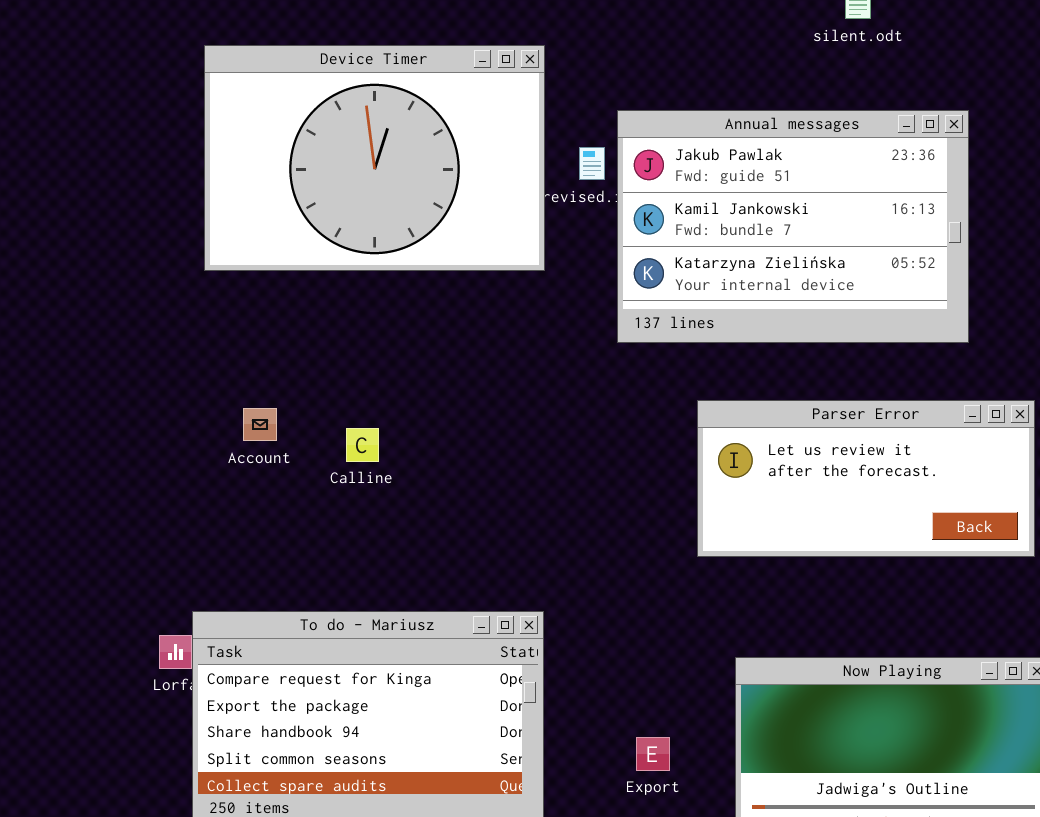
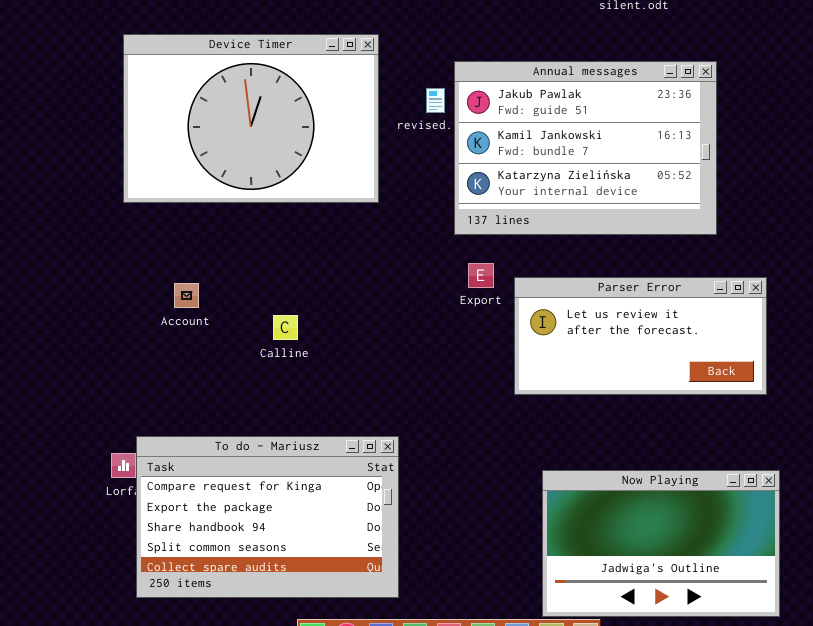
Device Timer: [204,45,545,271] -> [123,34,379,203], moved
Calline: [346,428,379,462] -> [273,315,298,340], moved
Export: [636,737,670,771] -> [468,263,494,288], moved

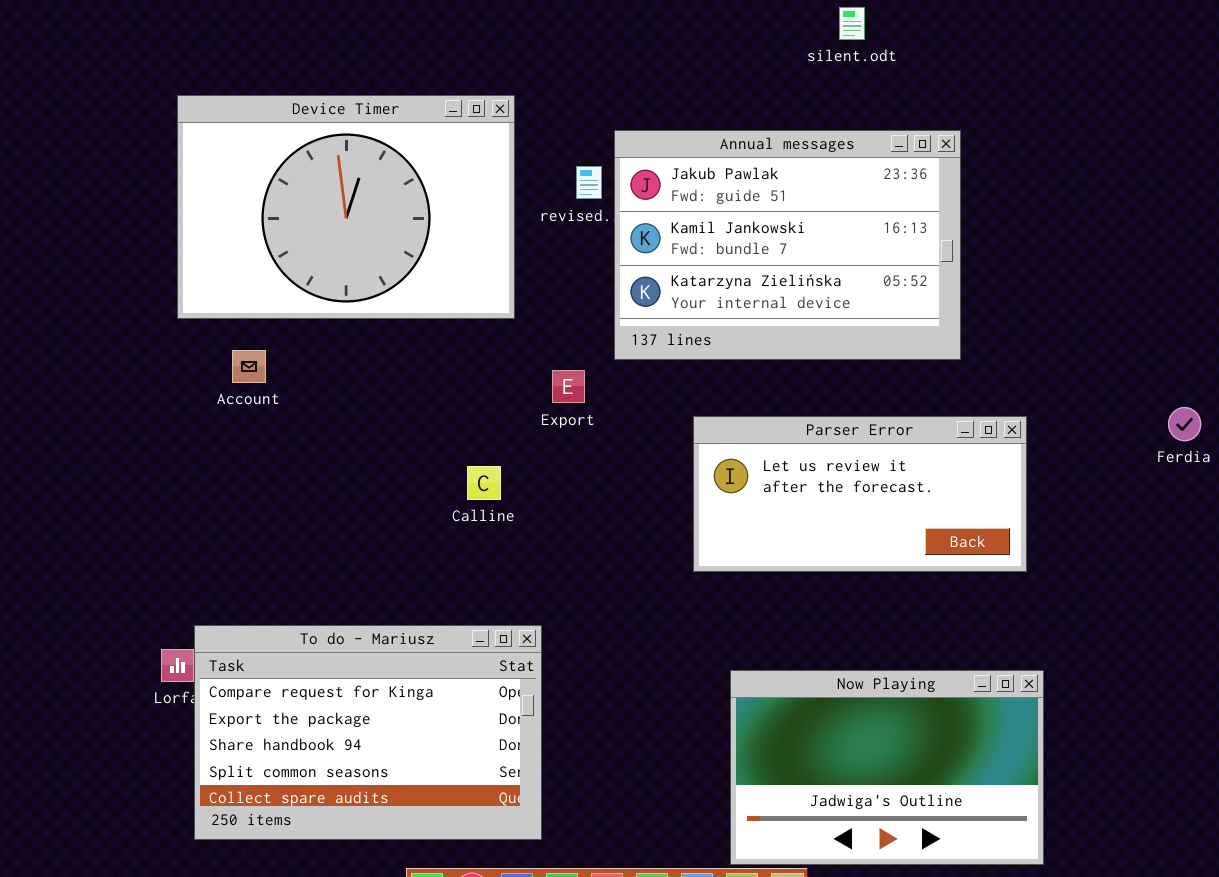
Export: [468,263,494,288] -> [552,370,585,403], moved
Account: [174,283,199,308] -> [232,350,266,383], moved
Calline: [273,315,298,340] -> [467,466,501,500], moved

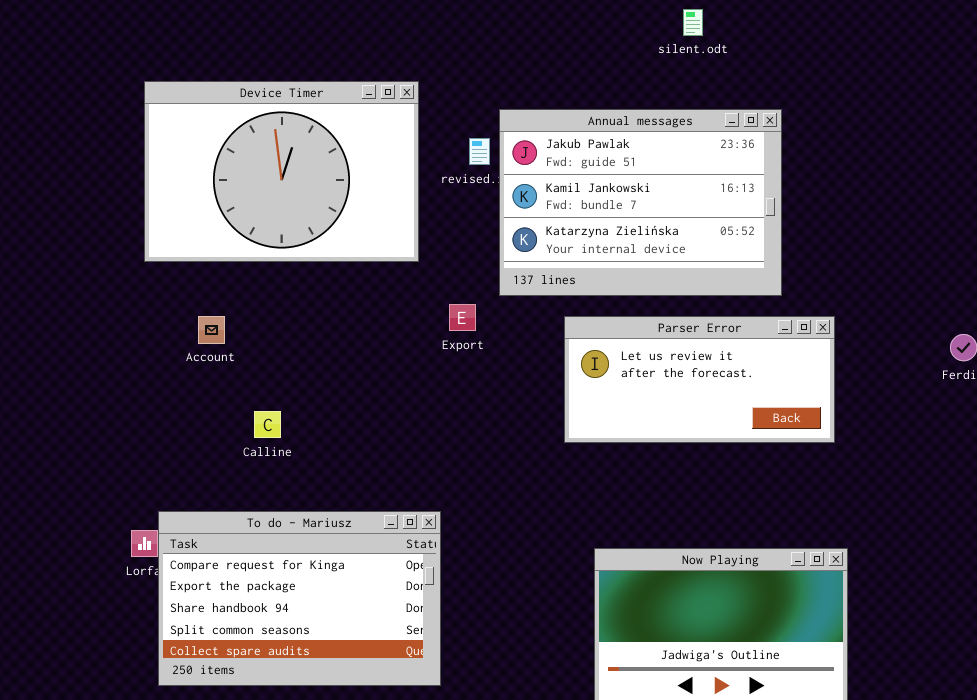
Account: [232,350,266,383] -> [198,316,225,344], moved
Parser Error: [693,416,1027,572] -> [564,316,835,443], moved
Calline: [467,466,501,500] -> [254,411,281,438], moved

